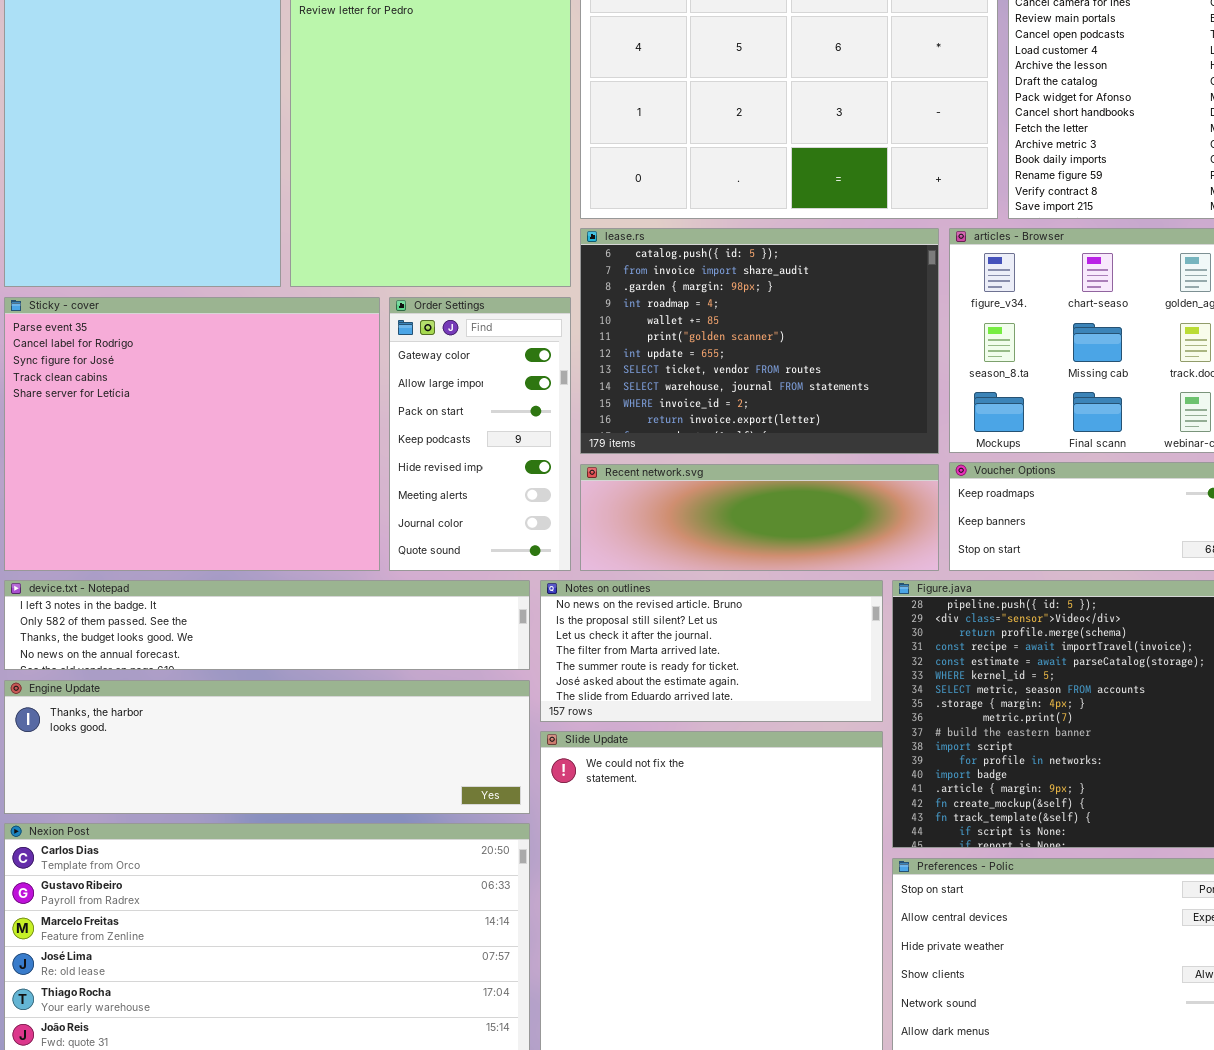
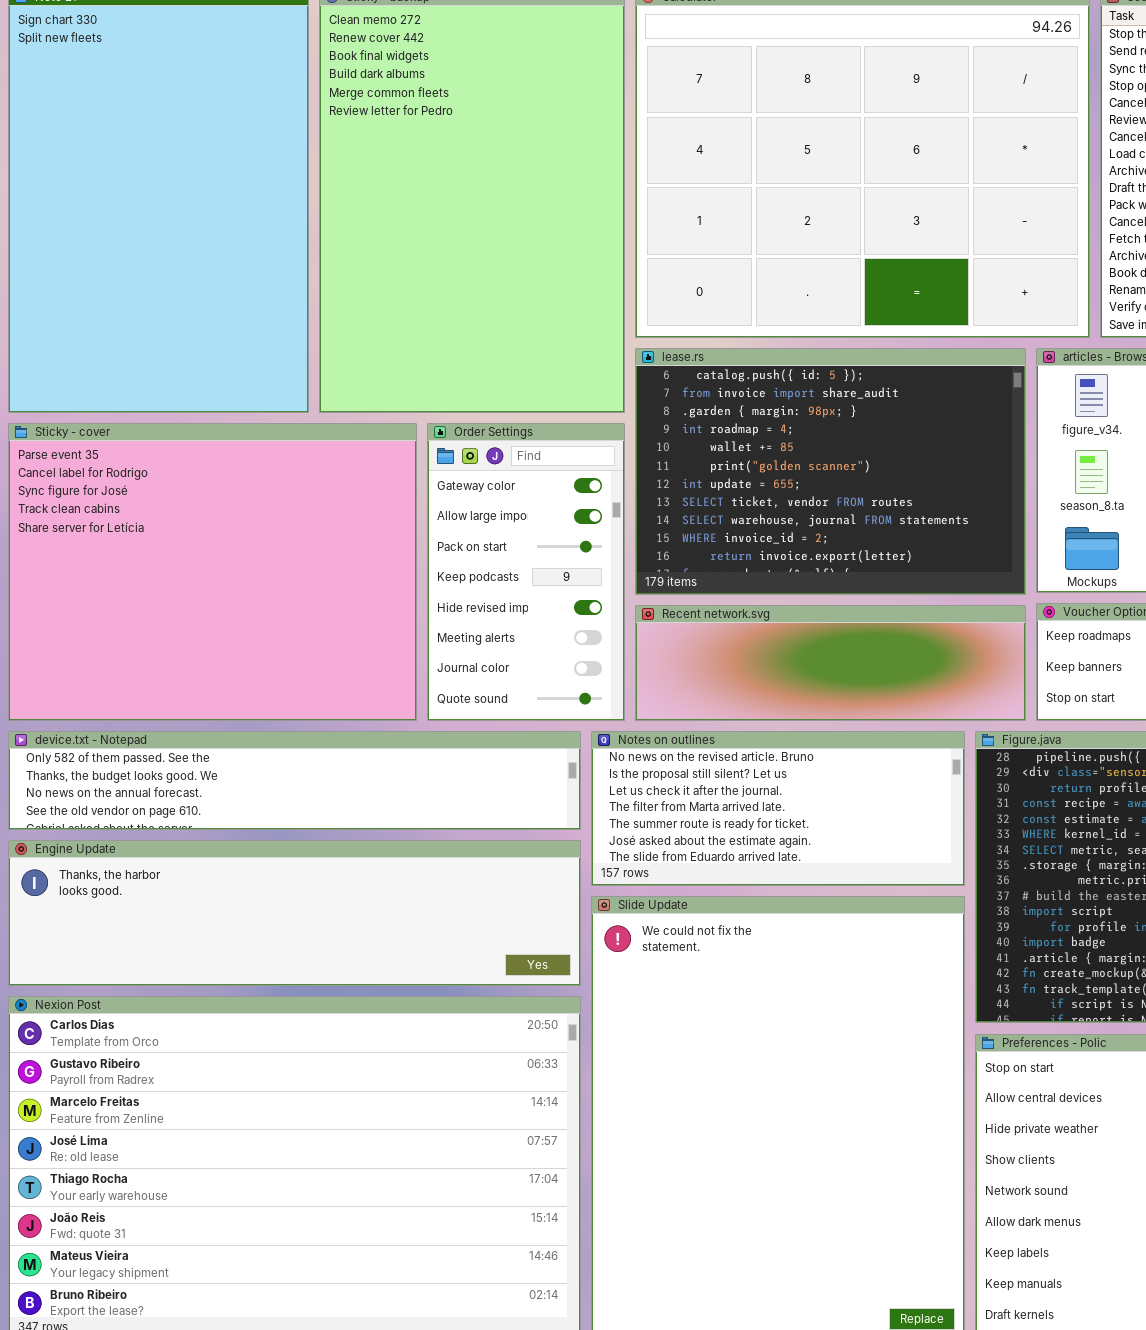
device.txt - Notepad: [4,580,530,670] -> [8,731,581,830], scrolled down 1 row

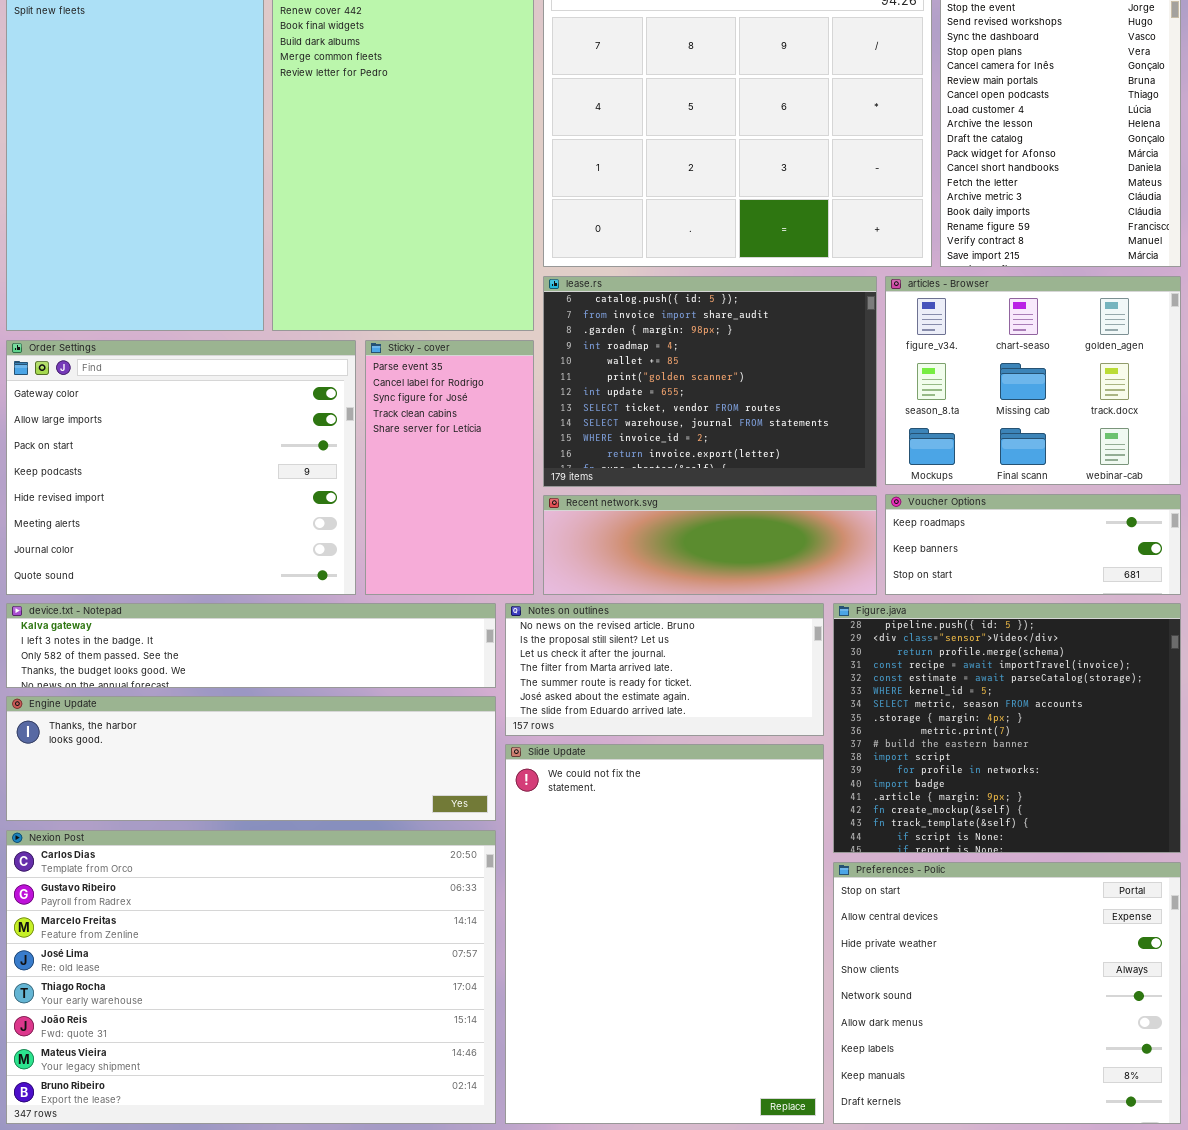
Sticky - cover: [8,423,417,721] -> [365,340,534,595], moved, resized
Order Settings: [427,423,625,721] -> [6,340,356,595], moved, resized
device.txt - Notepad: [8,731,581,830] -> [6,603,496,688], scrolled up 2 rows

